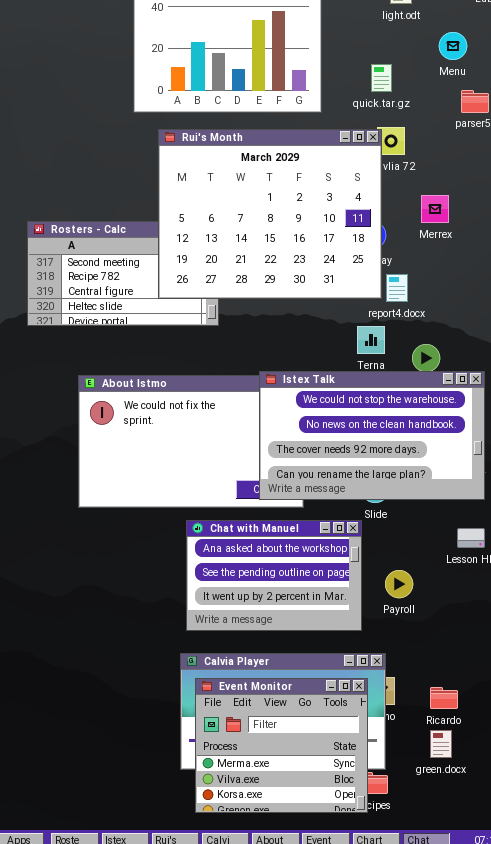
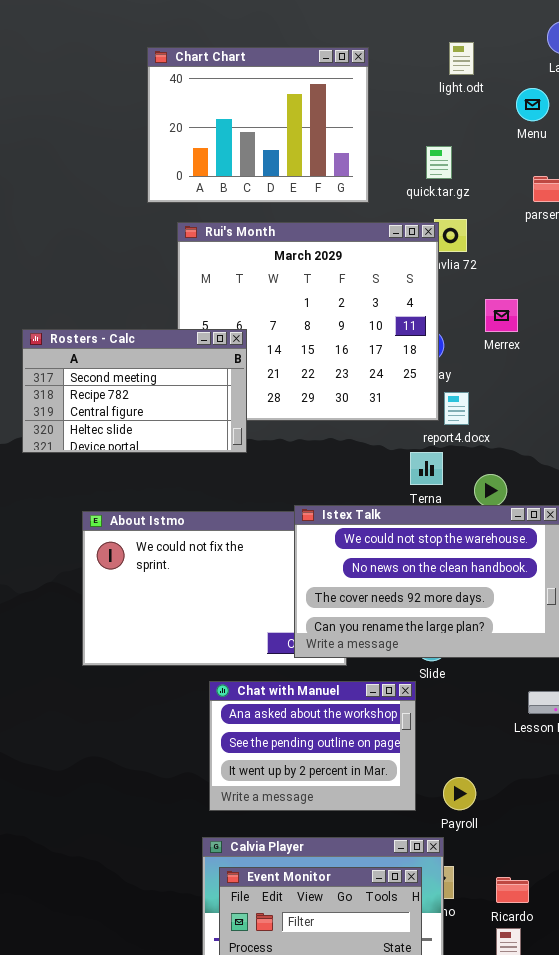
Menu: [439,32,467,60] -> [516,88,549,121], moved
Rosters - Calc: [27,221,219,326] -> [22,329,247,453], raised
Payroll: [385,570,413,598] -> [443,777,476,810], moved

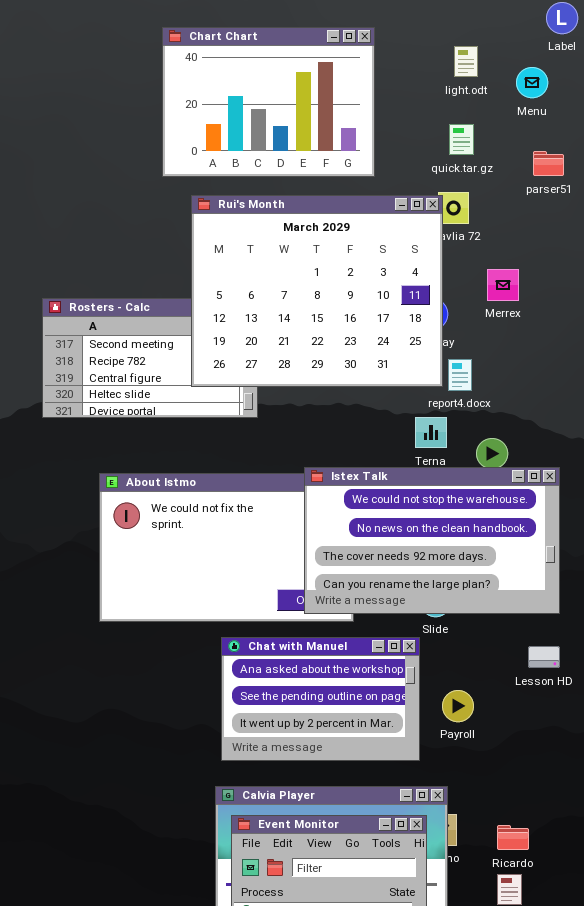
light.odt: [449,42,474,75] -> [454,46,478,77], moved
quick.tar.gz: [426,146,452,179] -> [449,124,474,155], moved
Rui's Month: [177,222,439,421] -> [191,195,443,387], raised
Payroll: [443,777,476,810] -> [442,690,474,722], moved

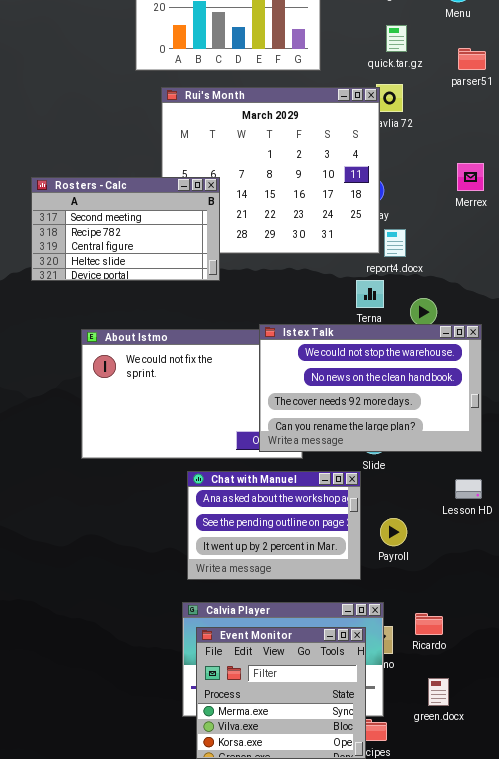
Merrex: [487,269,519,301] -> [457,163,484,191], moved
Rosters - Calc: [42,298,258,418] -> [31,177,220,281], raised
Ricardo: [497,825,529,850] -> [415,613,443,635], moved

